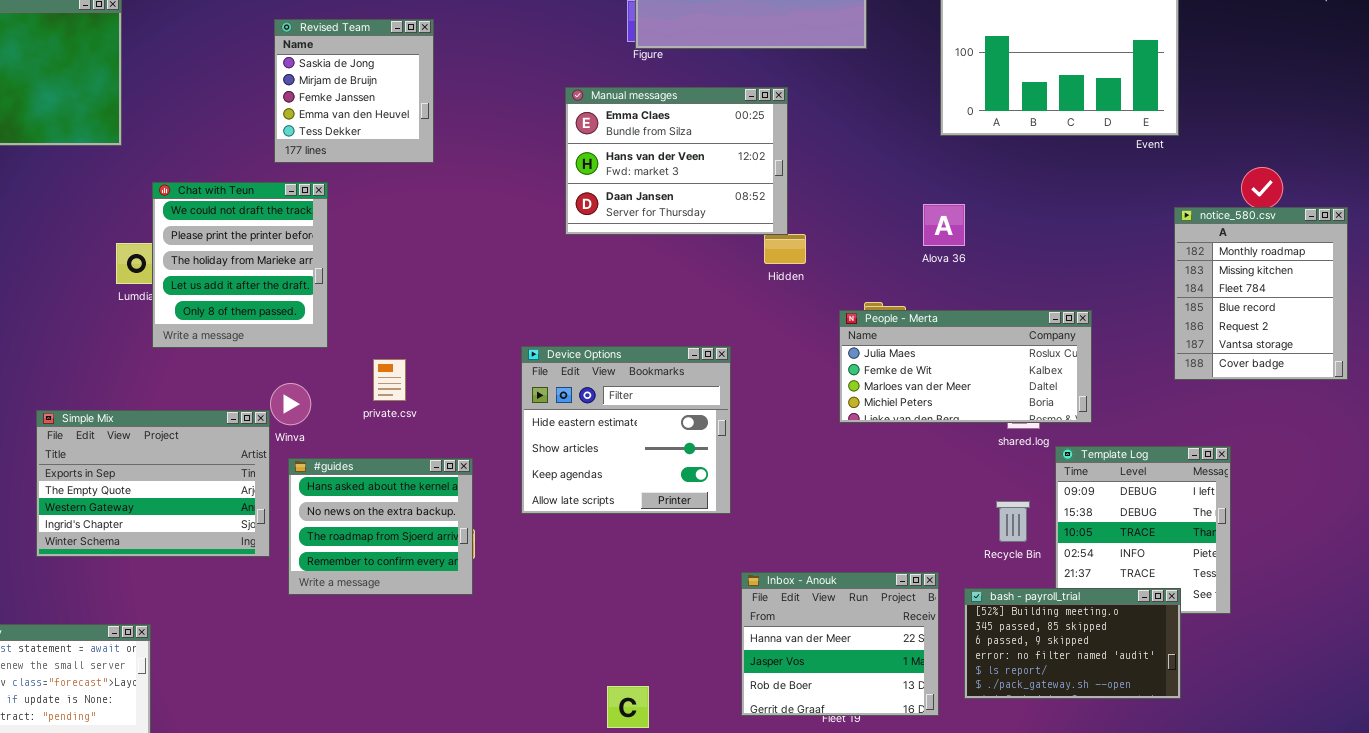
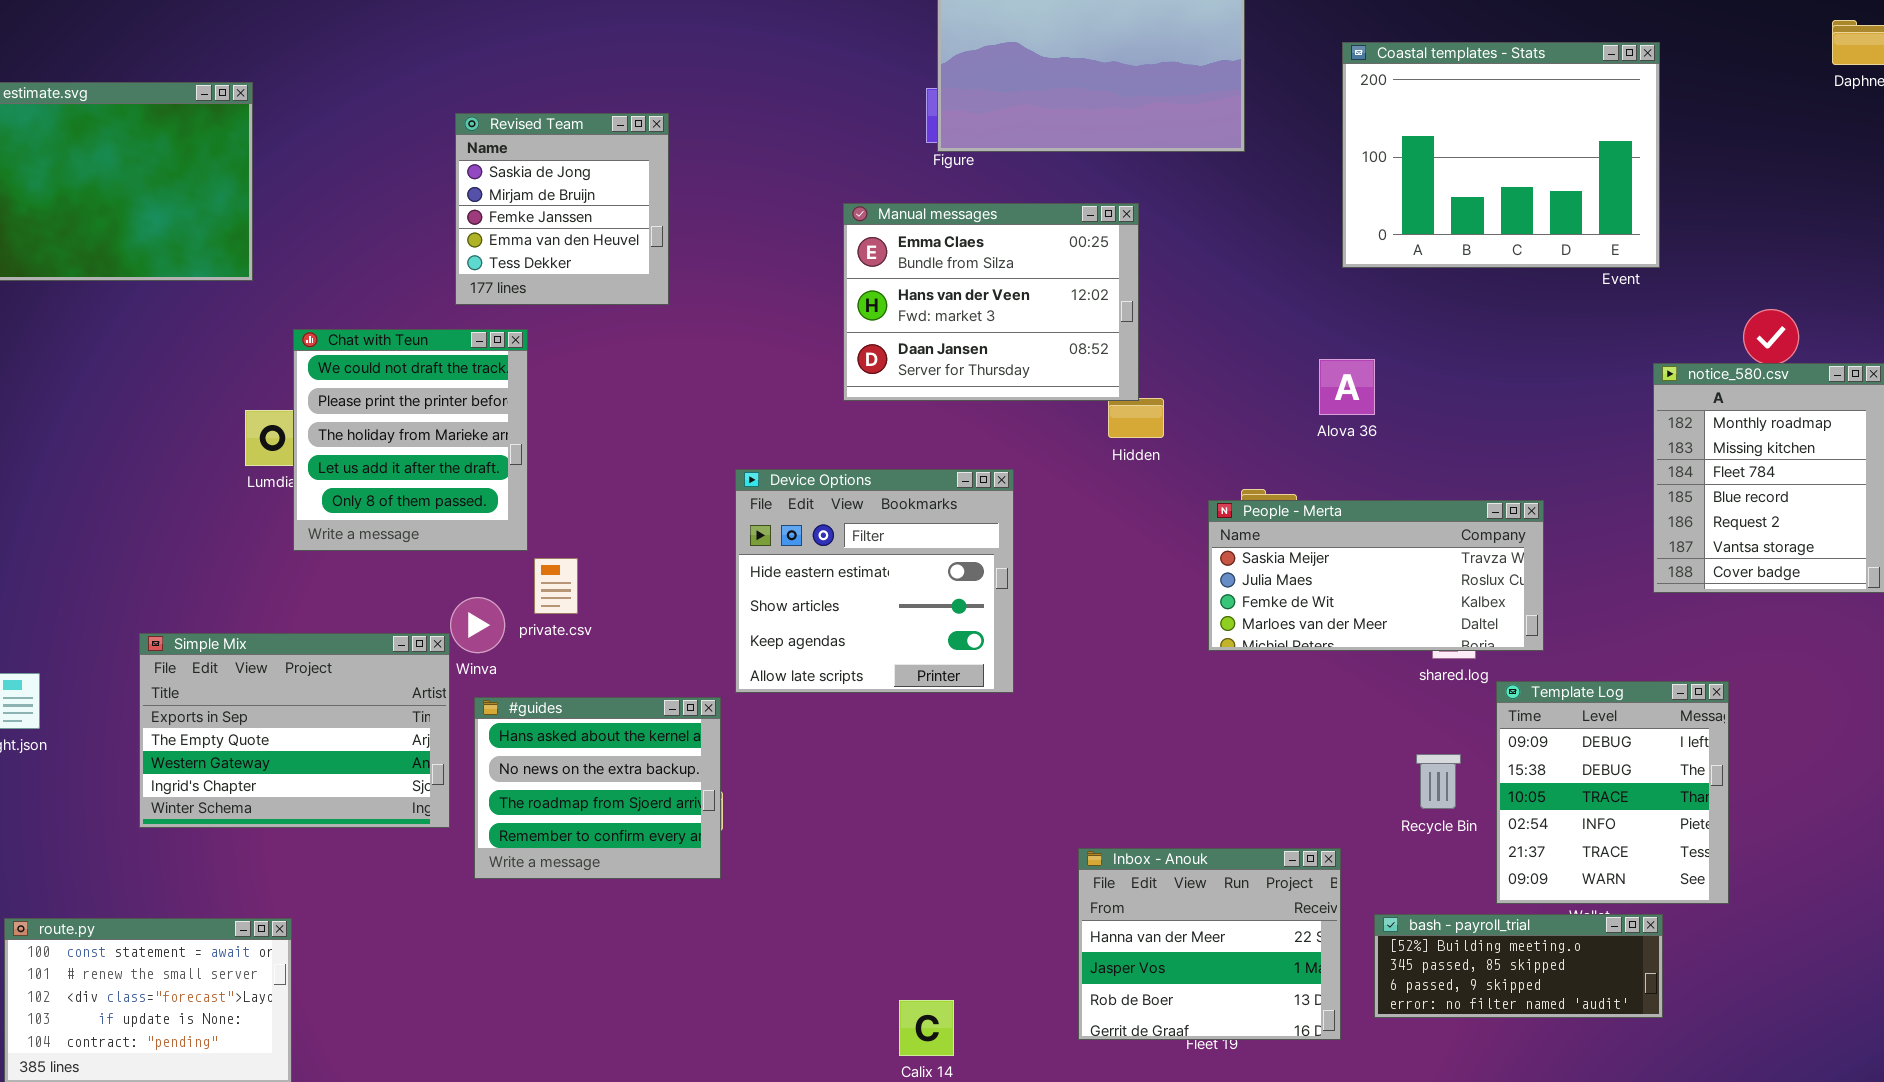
People - Merta: [839,310,1092,423] -> [1208,500,1544,651], scrolled up 1 row
Device Options: [521,346,731,514] -> [735,469,1014,693], moved
private.csv: [373,359,406,401] -> [534,558,578,614], moved
bash - payroll_trial: [964,588,1181,699] -> [1374,914,1663,1018], resized

